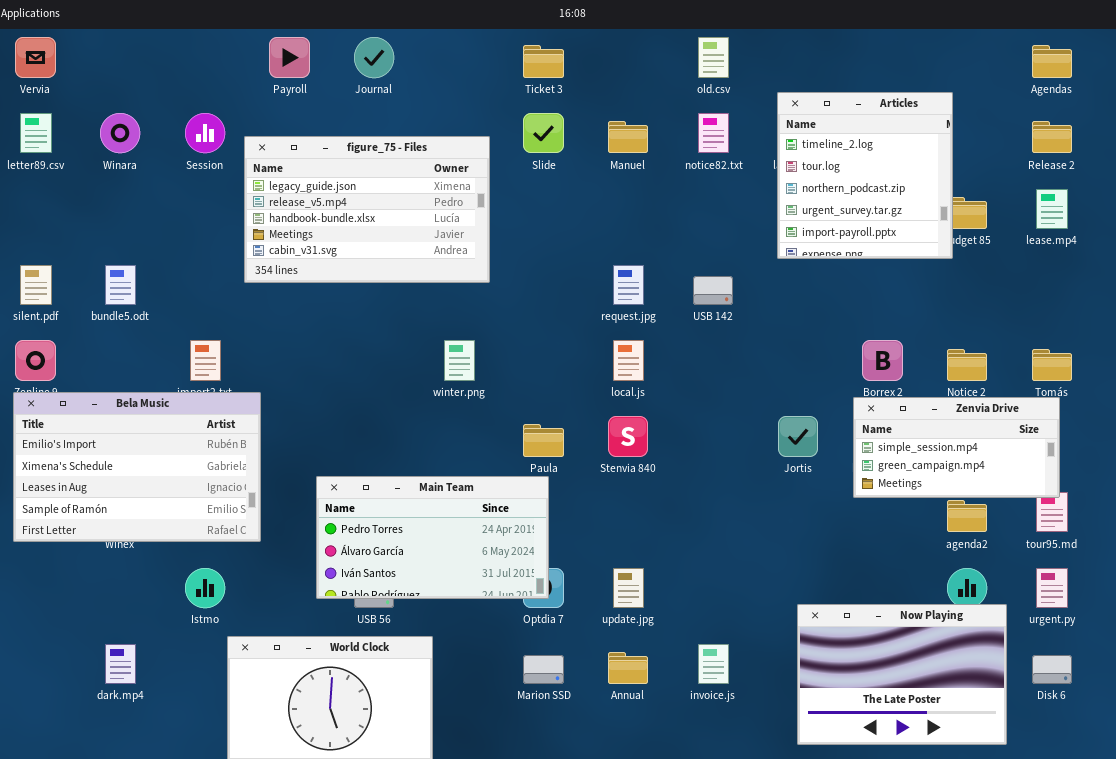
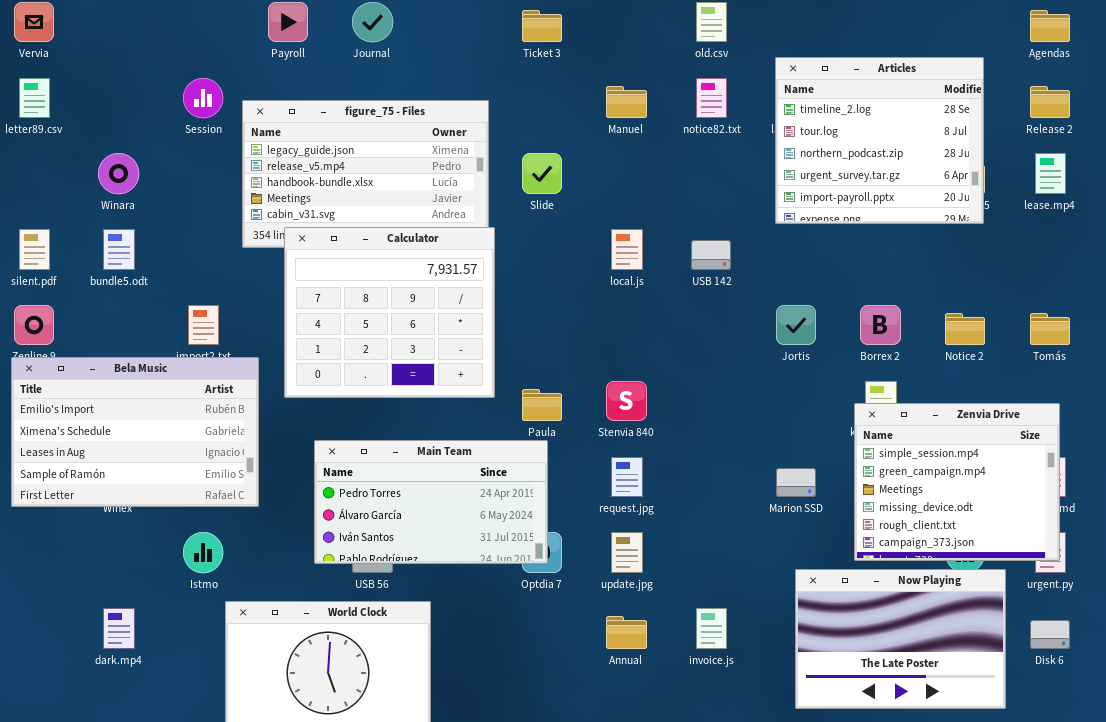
Articles: [777,92,953,259] -> [775,57,984,224], resized
Winara: [100,113,140,153] -> [98,153,139,194], moved
Slide: [523,113,564,153] -> [522,153,562,194], moved
Calculator: none -> [284,227,495,398], opened
request.jpg: [613,265,644,305] -> [611,457,643,497], moved
local.js: [613,340,644,381] -> [611,229,643,270], moved
Zenvia Drive: [853,397,1060,498] -> [854,403,1060,561], moved, resized
Jortis: [778,416,818,457] -> [776,305,816,345], moved
Marion SSD: [523,655,564,684] -> [776,468,816,497], moved

